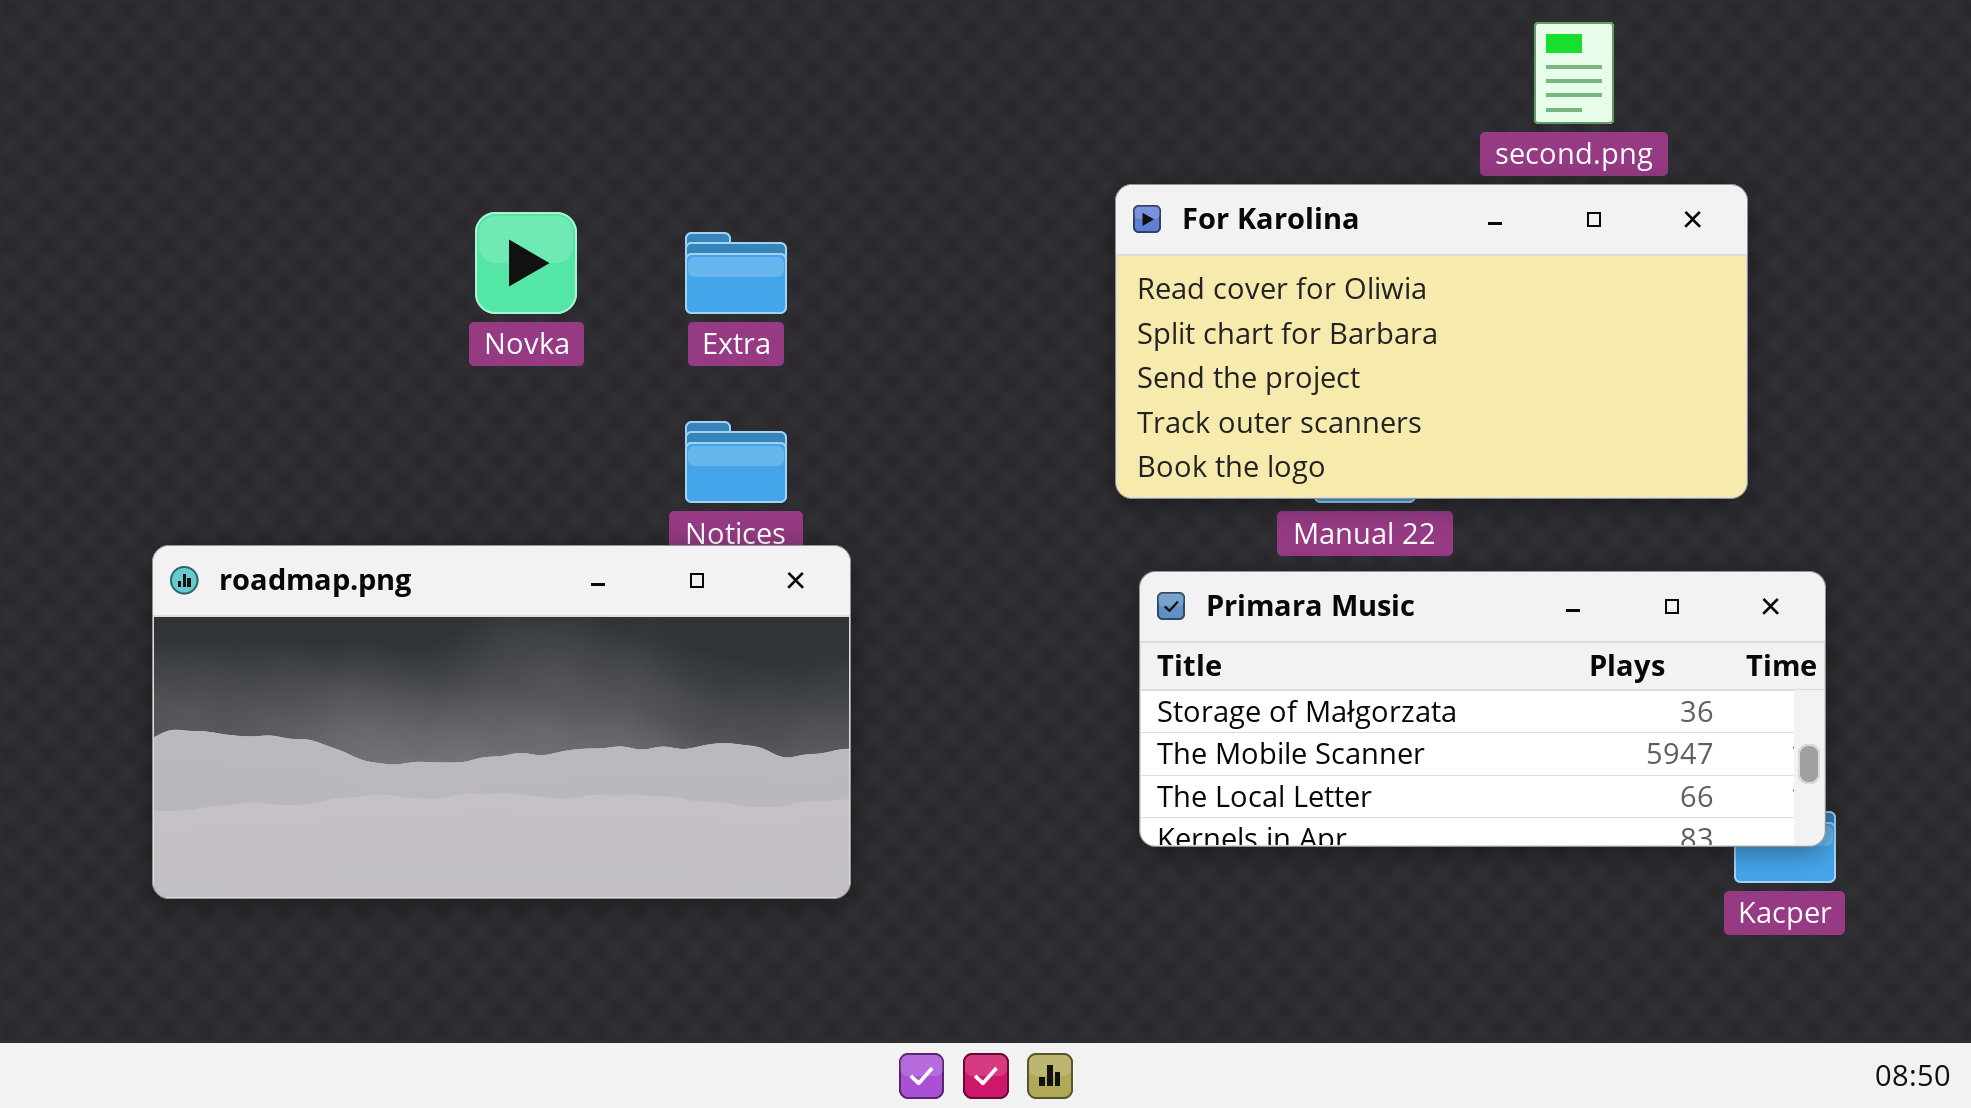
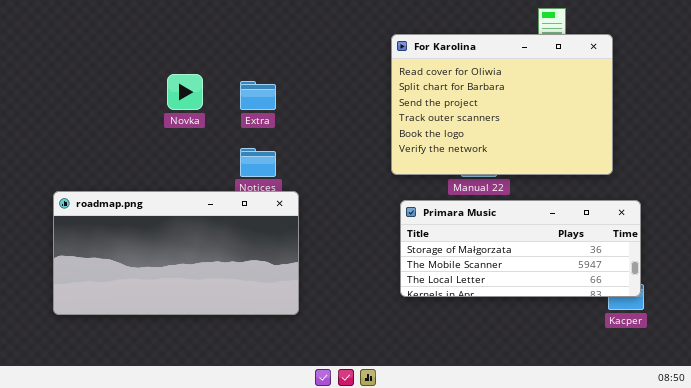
For Karolina: [1115,184,1748,499] -> [391,34,613,175], resized

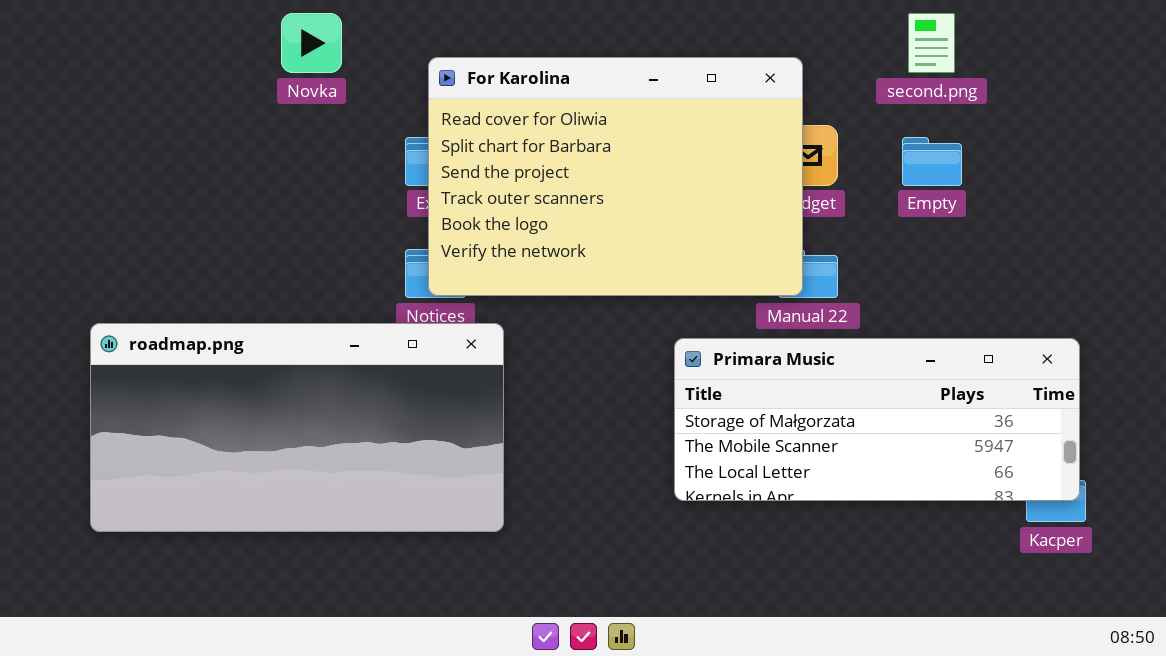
For Karolina: [391,34,613,175] -> [428,57,803,296], moved
Novka: [167,74,203,110] -> [281,13,342,73], moved

